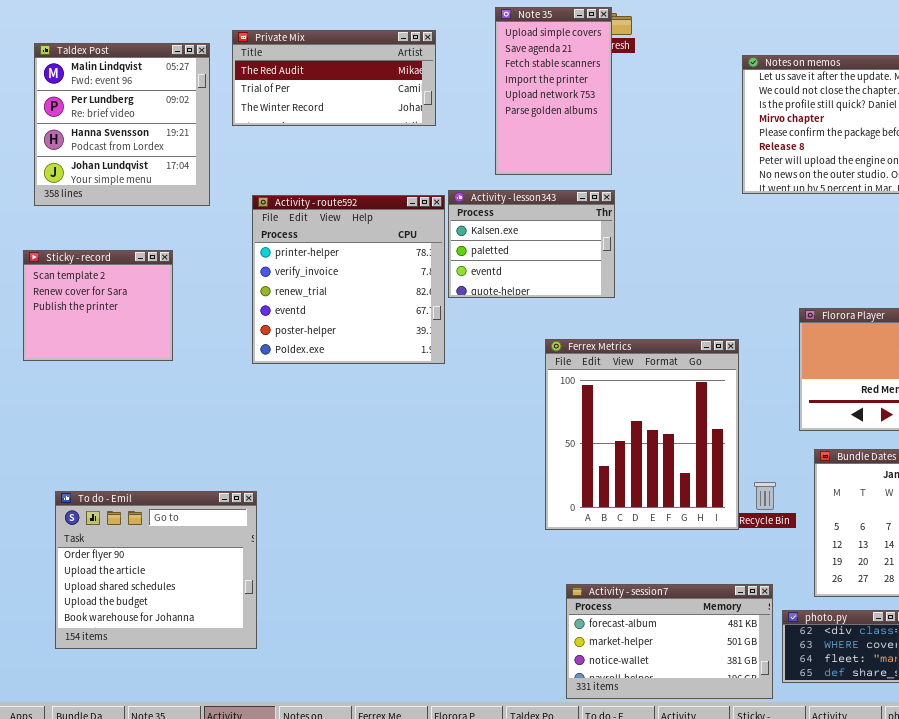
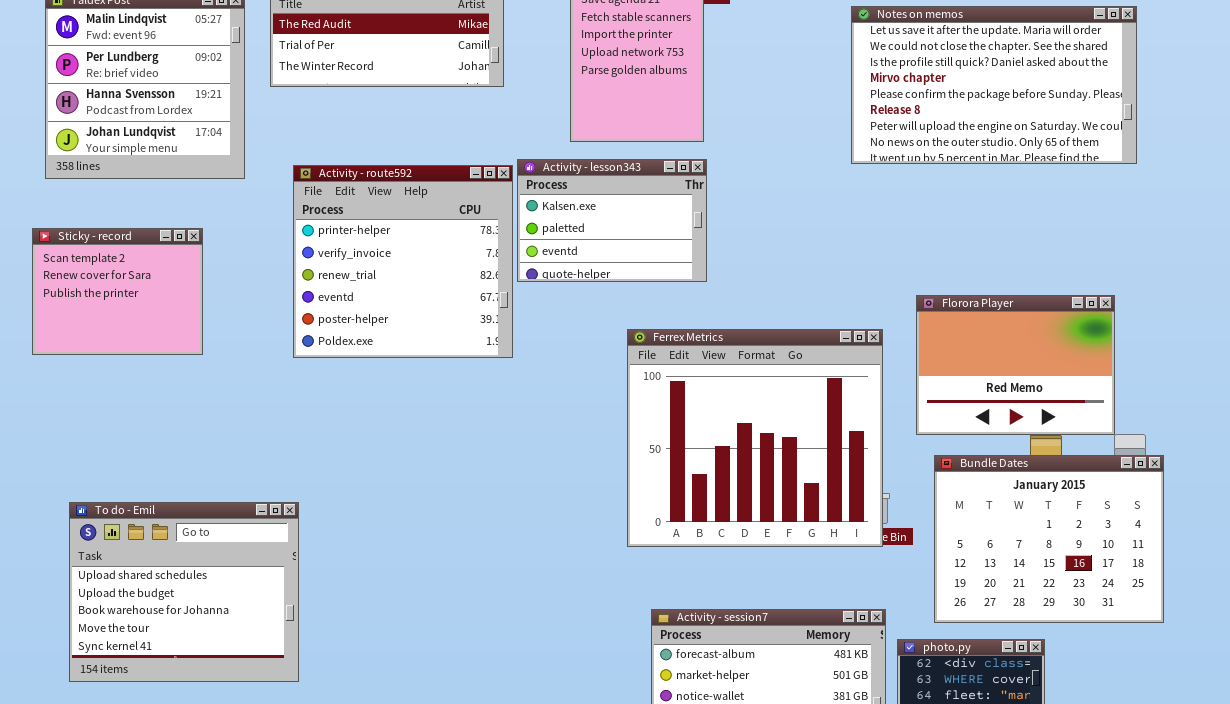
Ferrex Metrics: [545,339,739,530] -> [627,329,883,547], resized
To do - Emil: [55,491,257,649] -> [69,502,299,682], scrolled down 2 rows

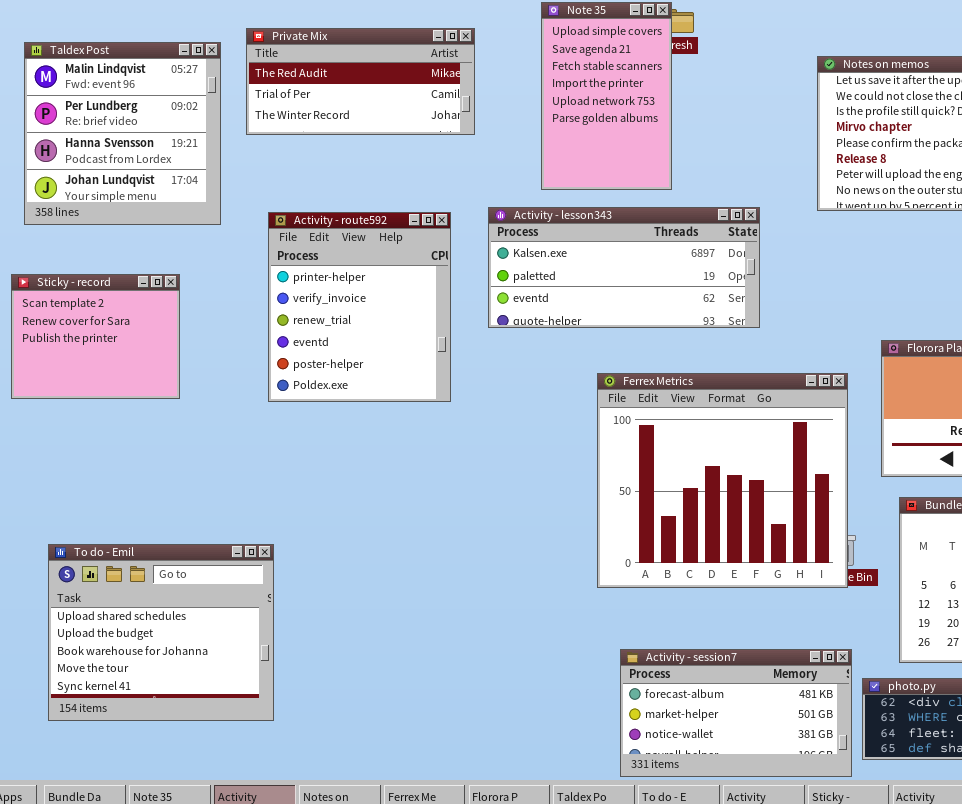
Activity - lesson343: [517,159,707,282] -> [488,207,760,328], resized
Activity - route592: [293,165,513,358] -> [268,212,451,402], resized

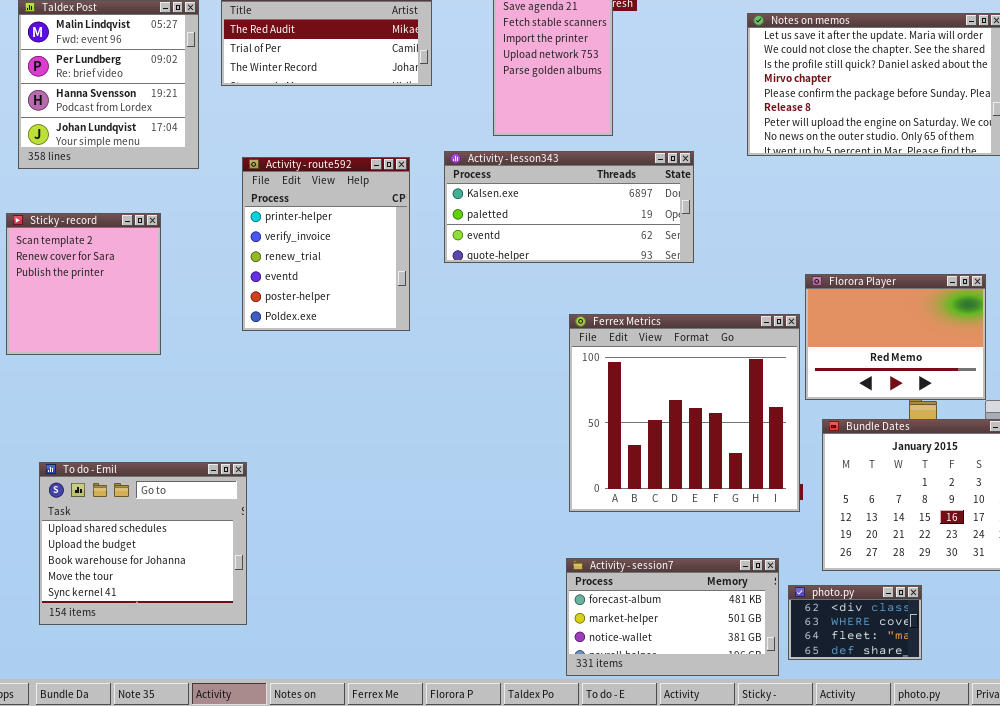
Sticky - record: [11,274,180,399] -> [6,213,161,355], resized
Ferrex Metrics: [597,373,848,588] -> [569,314,800,512], moved

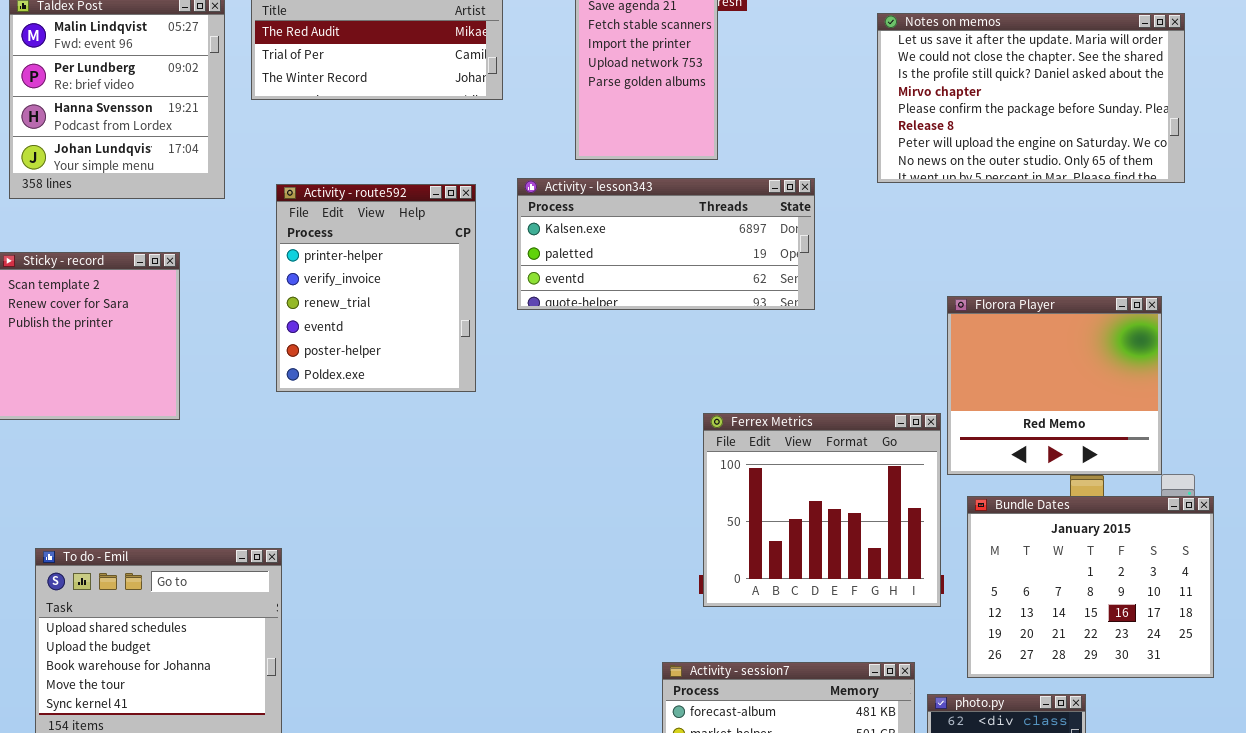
Florora Player: [805,274,986,400] -> [947,296,1162,475], resized
Ferrex Metrics: [569,314,800,512] -> [703,413,941,607], resized

